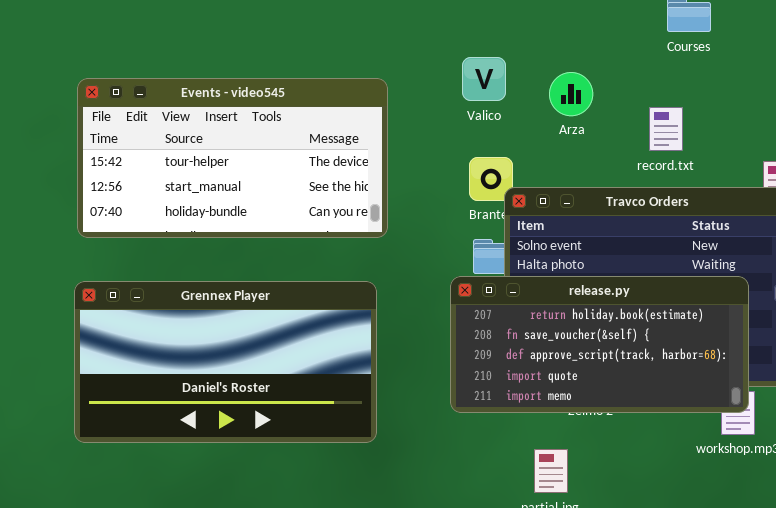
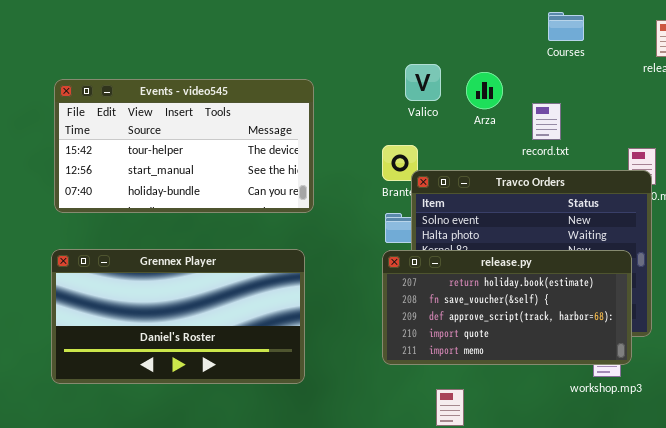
Valico: [462,57,506,101] -> [405,64,441,101], moved
Arza: [549,72,593,116] -> [466,72,503,109], moved
release.py: [450,276,749,413] -> [382,250,632,365], moved

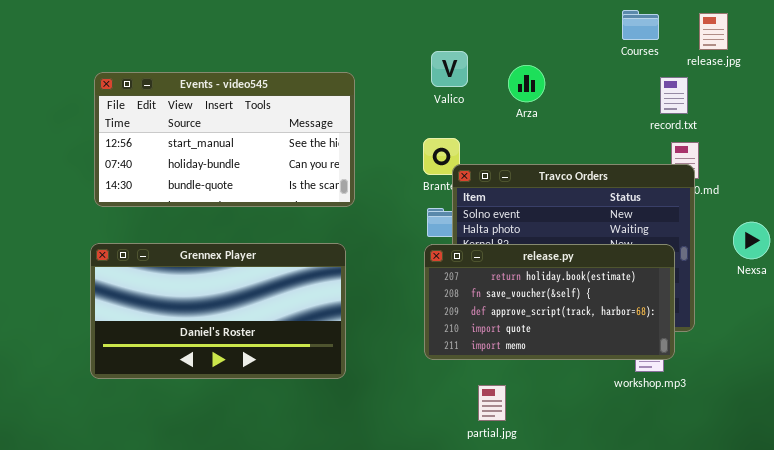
Courses: [548,12,584,41] -> [622,10,659,40], moved
Valico: [405,64,441,101] -> [431,51,468,87], moved
Events - video545: [54,79,314,213] -> [94,72,355,207], scrolled down 1 row
record.txt: [532,103,561,140] -> [660,77,688,114], moved

